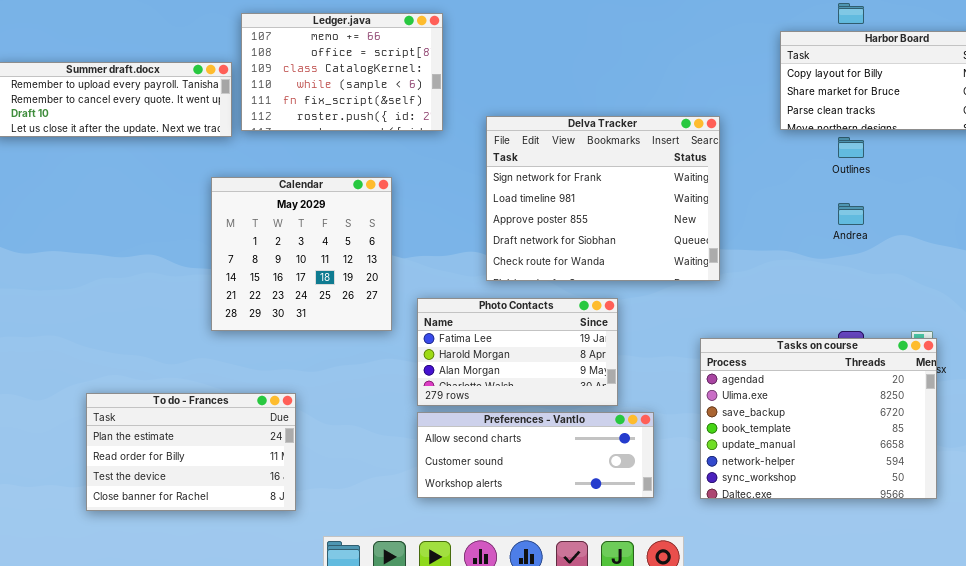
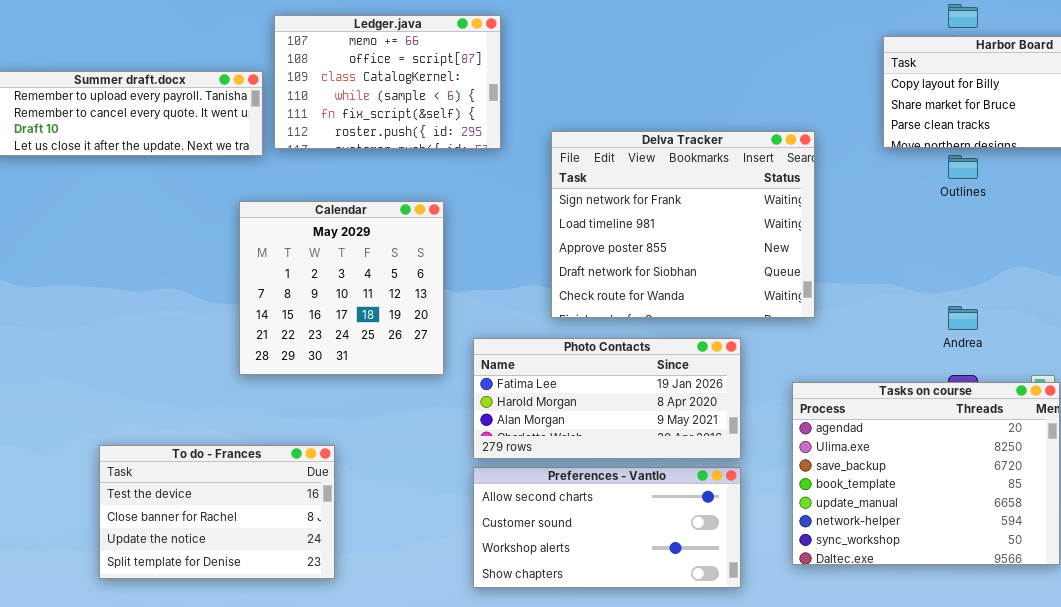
Andrea: [838,203,864,225] -> [948,306,978,330], moved
Photo Contacts: [417,298,618,406] -> [473,338,741,459], resized
To do - Frances: [86,393,296,511] -> [99,445,335,579], scrolled down 2 rows
Preferences - Vantlo: [417,412,654,498] -> [473,467,741,588], resized

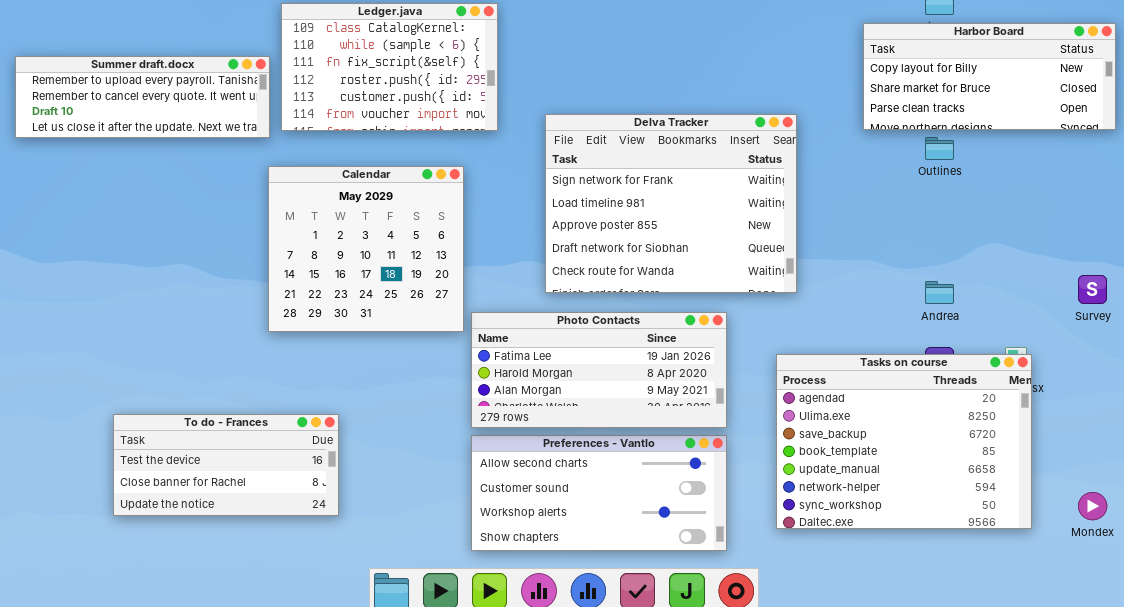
Ledger.java: [274,15,501,149] -> [281,3,498,131], scrolled down 2 rows
Calendar: [239,201,444,375] -> [268,166,464,332], moved
To do - Frances: [99,445,335,579] -> [113,414,339,516], resized

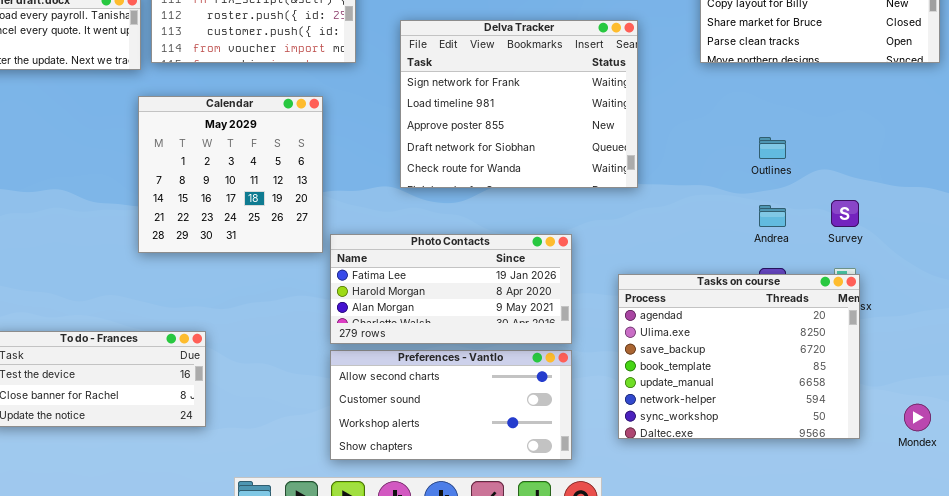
Delva Tracker: [545,114,797,293] -> [400,20,638,188], moved
Outlines: [925,137,954,160] -> [759,137,786,159], moved
Survey: [1078,275,1107,304] -> [831,200,859,227], moved

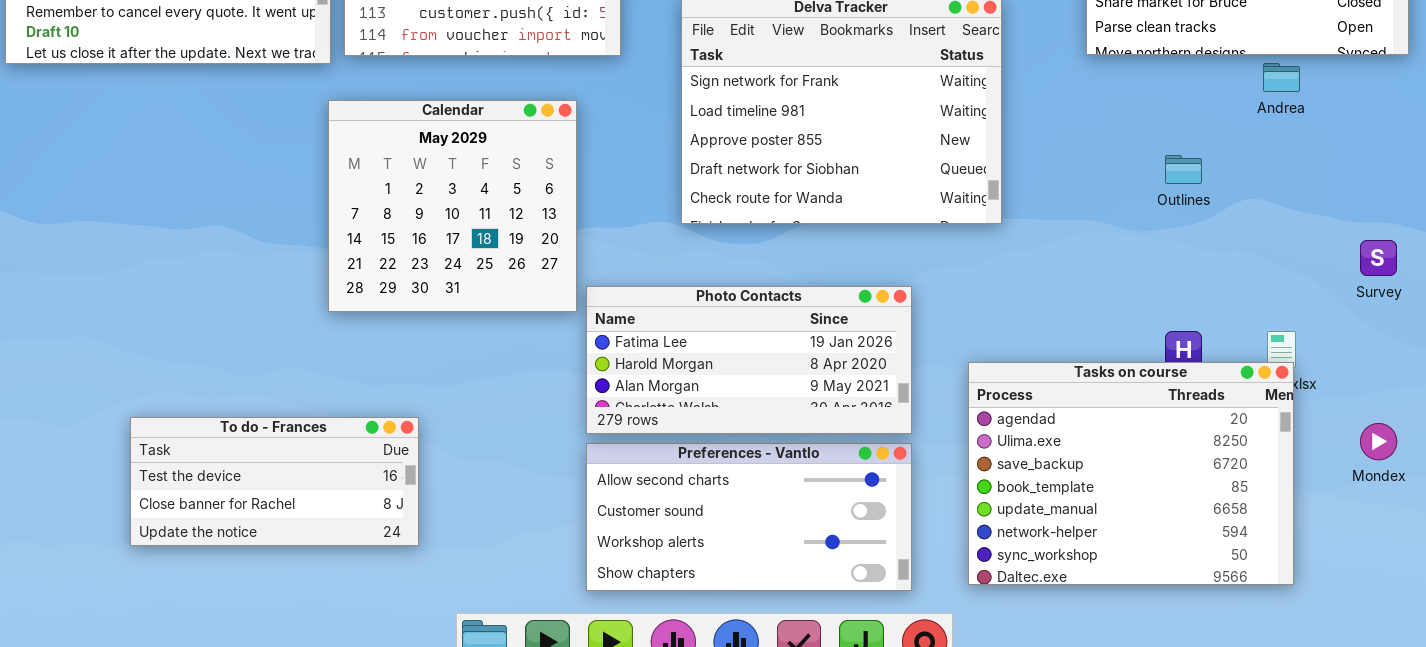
Survey: [831,200,859,227] -> [1360,240,1397,276], moved
Andrea: [759,205,786,227] -> [1263,63,1300,92], moved
Tasks on course: [618,274,860,439] -> [968,362,1294,585], moved
Mondex: [904,404,931,431] -> [1360,423,1397,460], moved

